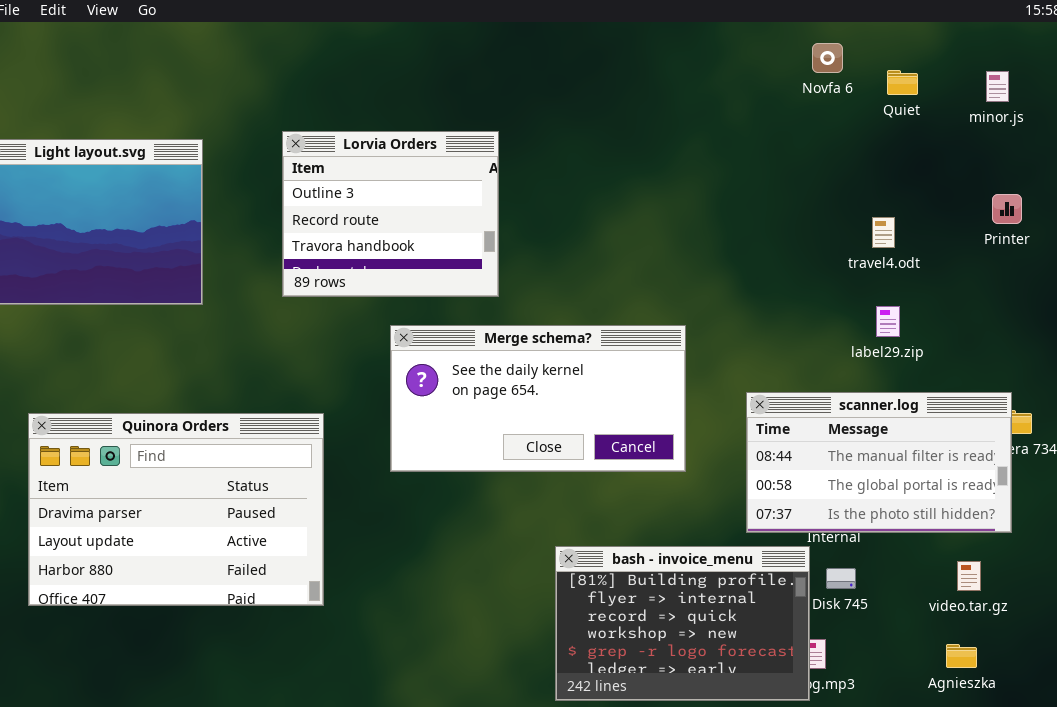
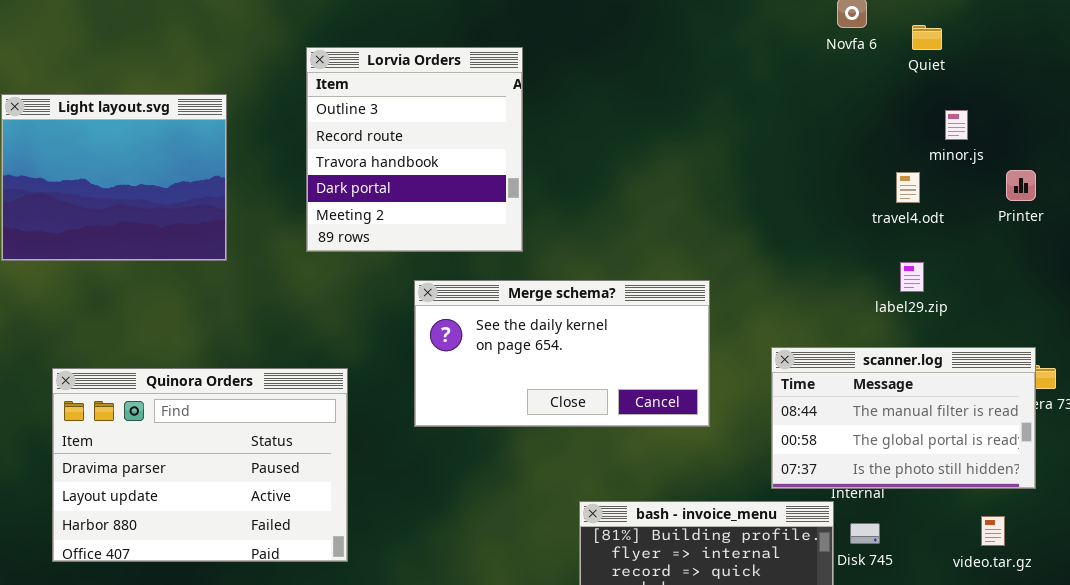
minor.js: [986,71,1009,102] -> [945,110,968,140], moved
Lorvia Orders: [282,131,499,297] -> [306,47,523,252], resized
Printer: [992,194,1022,224] -> [1006,170,1036,201], moved

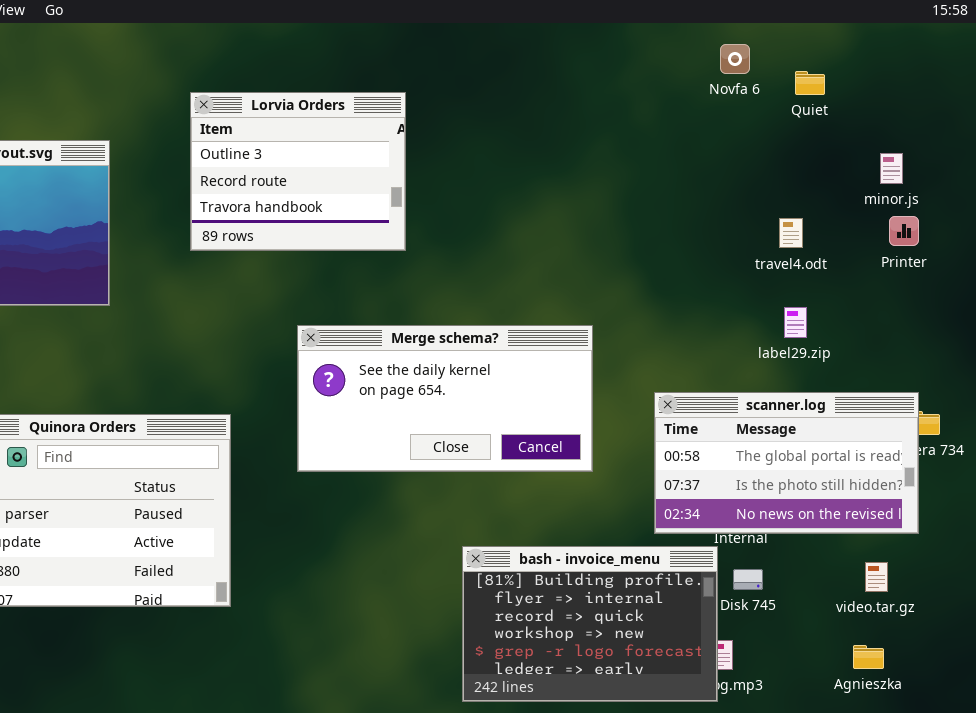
Lorvia Orders: [306,47,523,252] -> [190,92,406,251], resized
minor.js: [945,110,968,140] -> [880,153,903,184], moved
scanner.log: [771,347,1036,489] -> [654,392,919,534], scrolled down 1 row

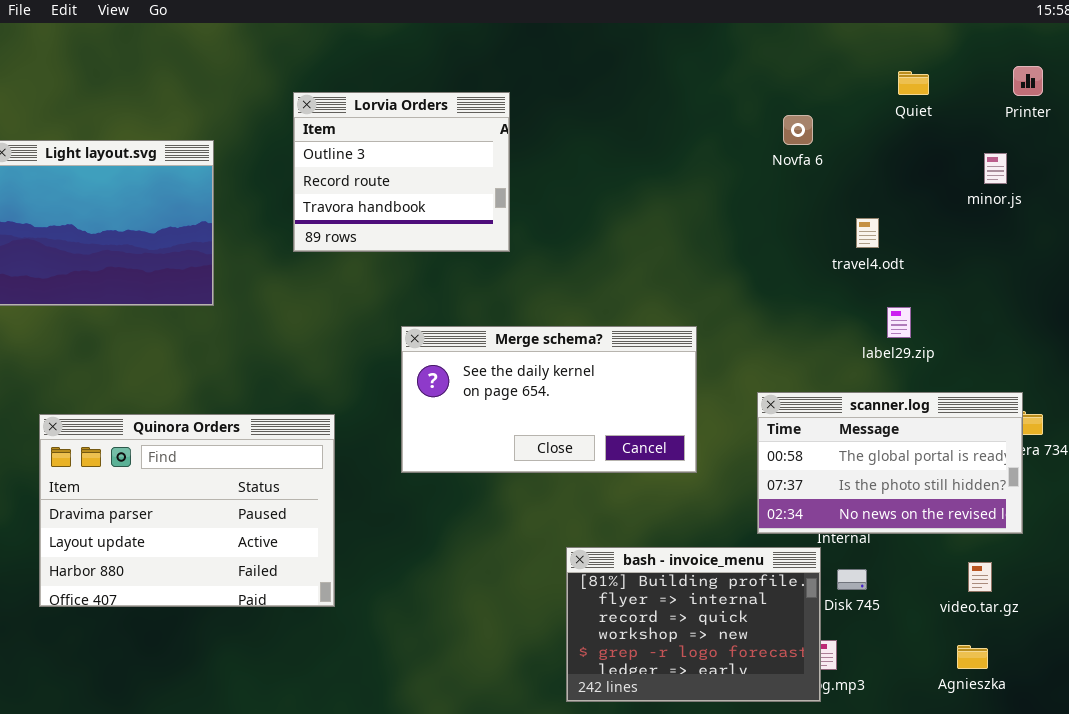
Novfa 6: [720,44,750,74] -> [783,115,813,145], moved
Printer: [889,216,919,246] -> [1013,66,1043,96], moved
travel4.odt: [779,218,803,248] -> [856,218,879,248], moved

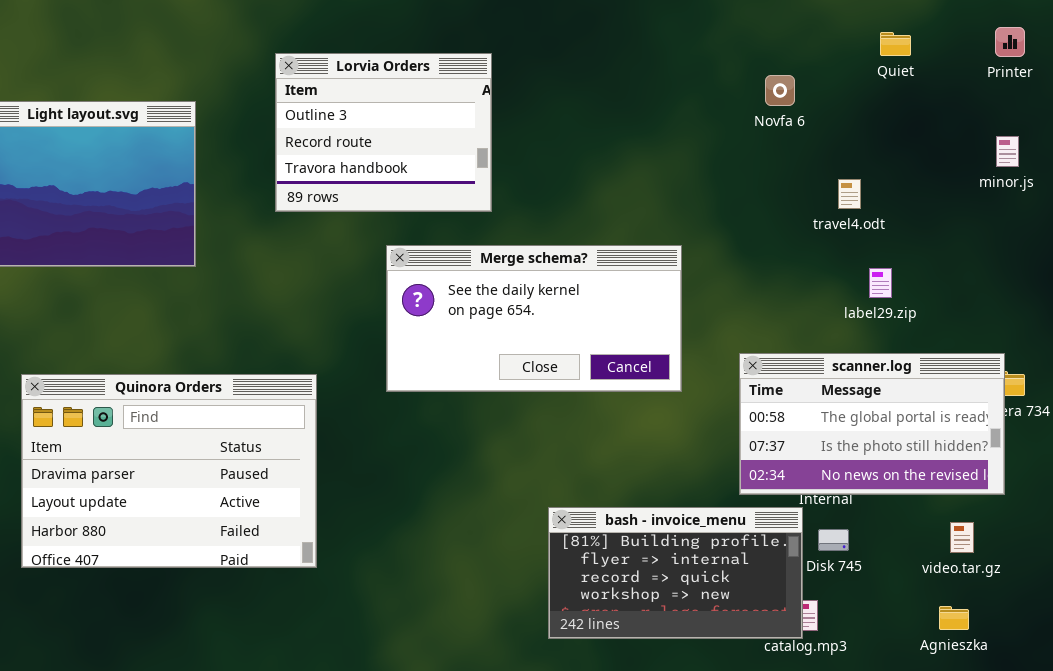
minor.js: [984,153,1007,184] -> [996,136,1019,167], moved
Merge schema?: [401,326,697,473] -> [386,245,682,392], moved
bash - invoice_menu: [566,547,821,702] -> [548,507,803,639], resized

